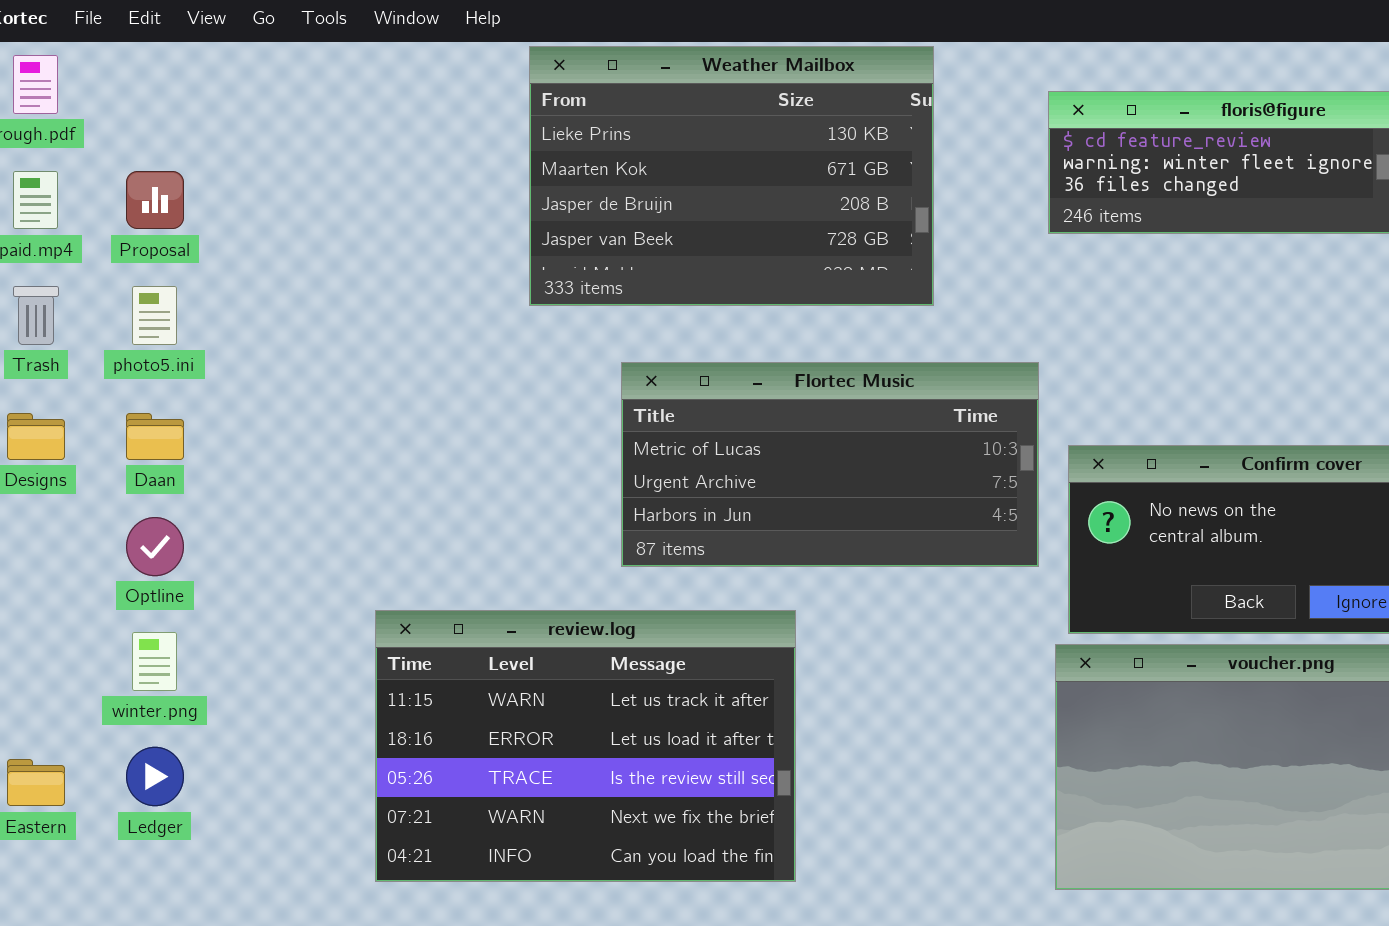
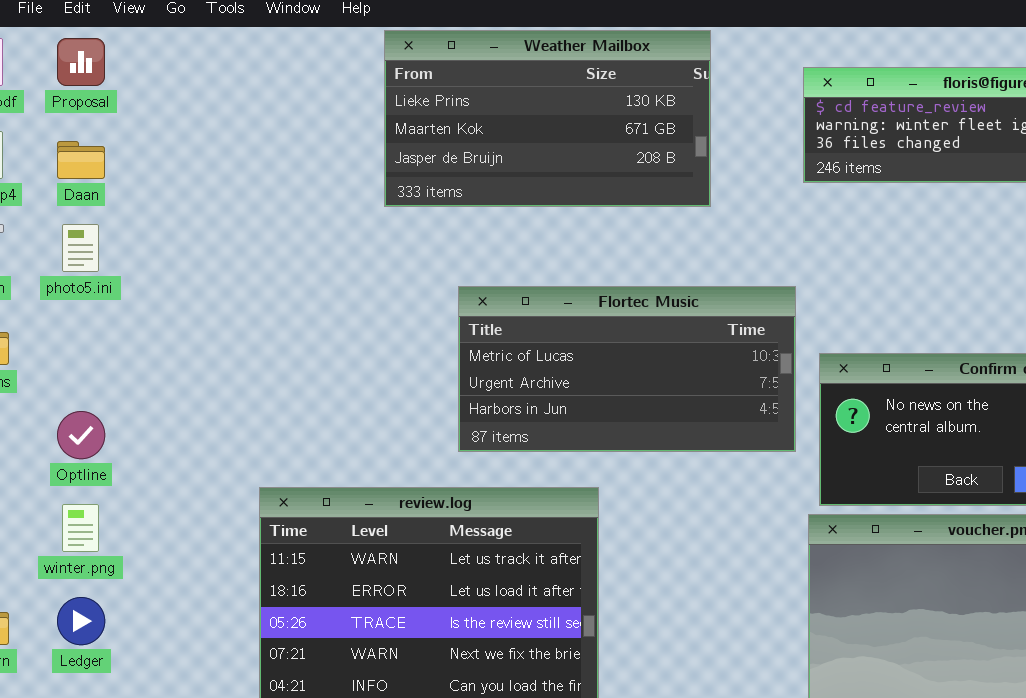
Weather Mailbox: [529,46,934,306] -> [384,30,711,207], resized
Proposal: [126,171,184,229] -> [57,38,105,86], moved
Daan: [126,413,184,460] -> [57,141,105,179], moved

